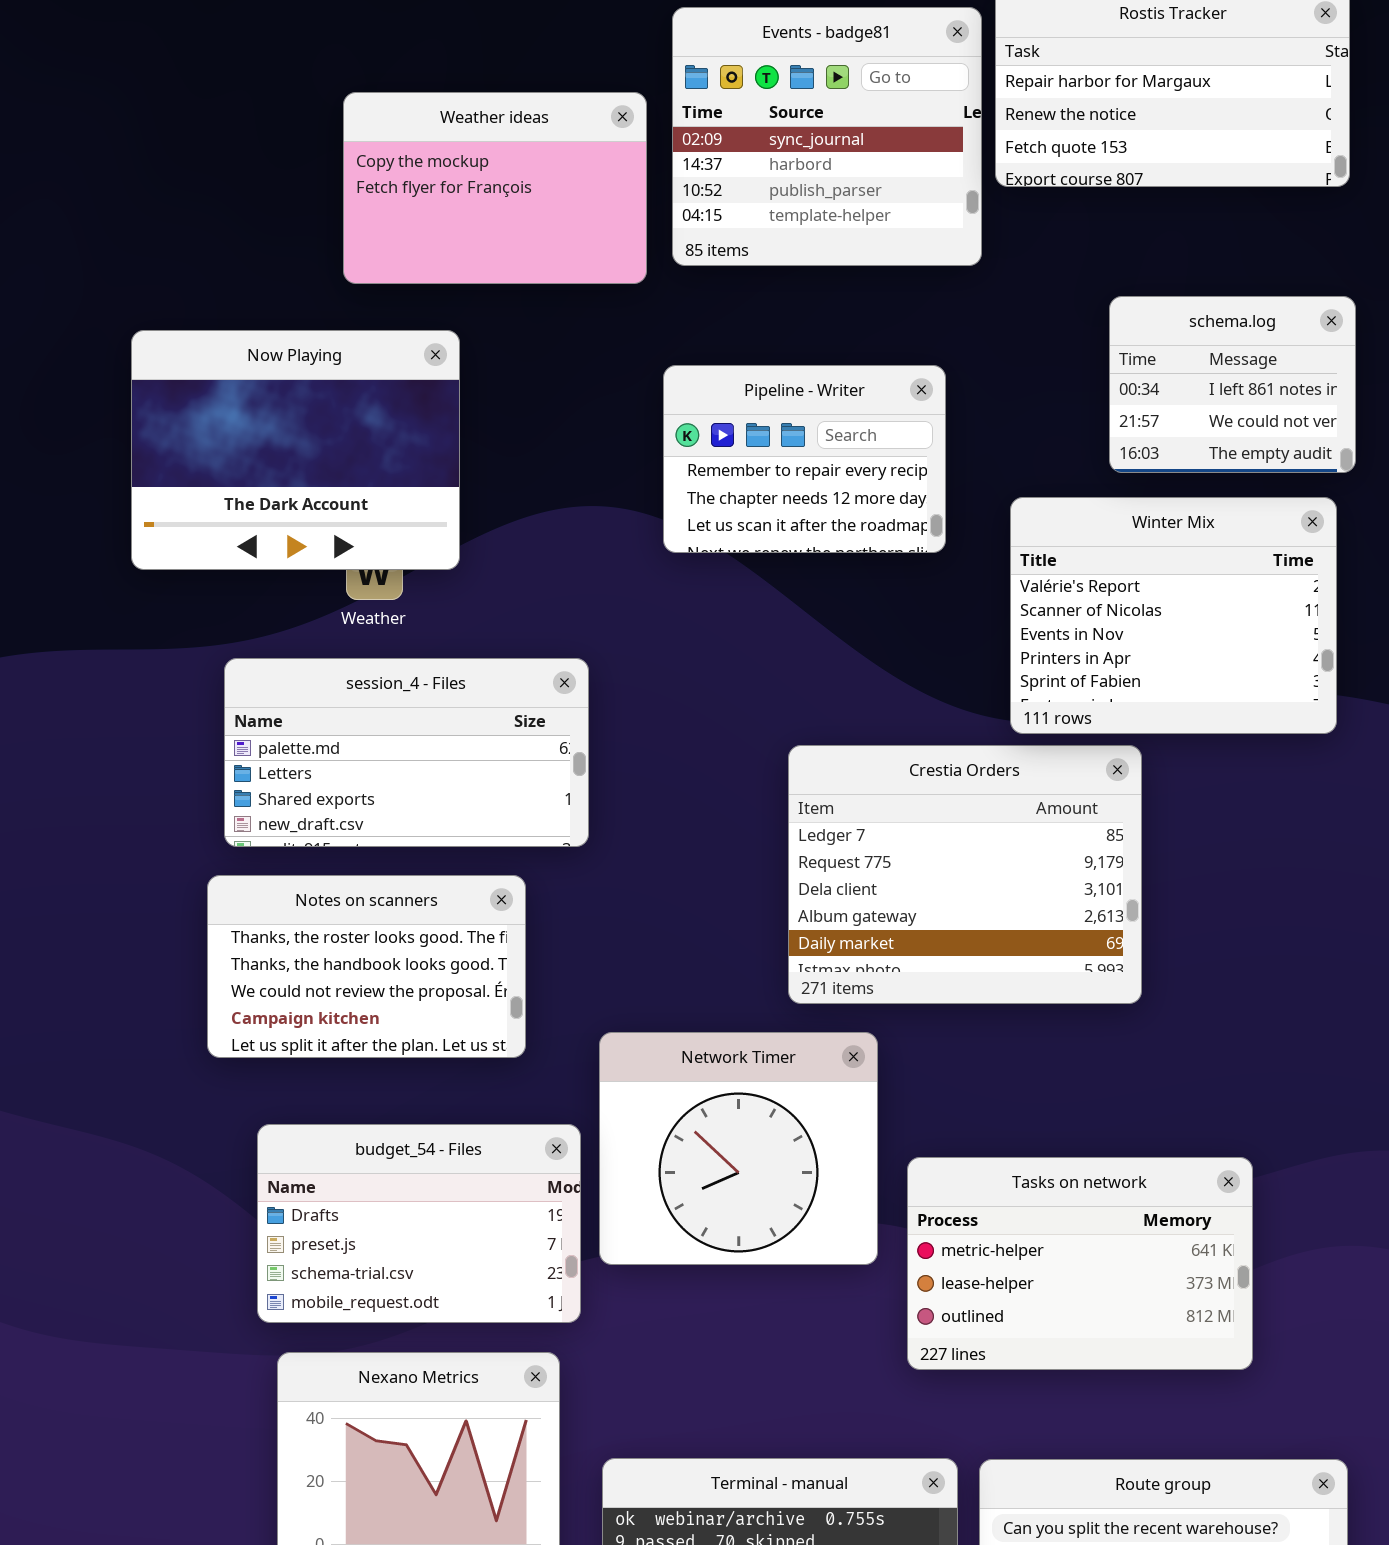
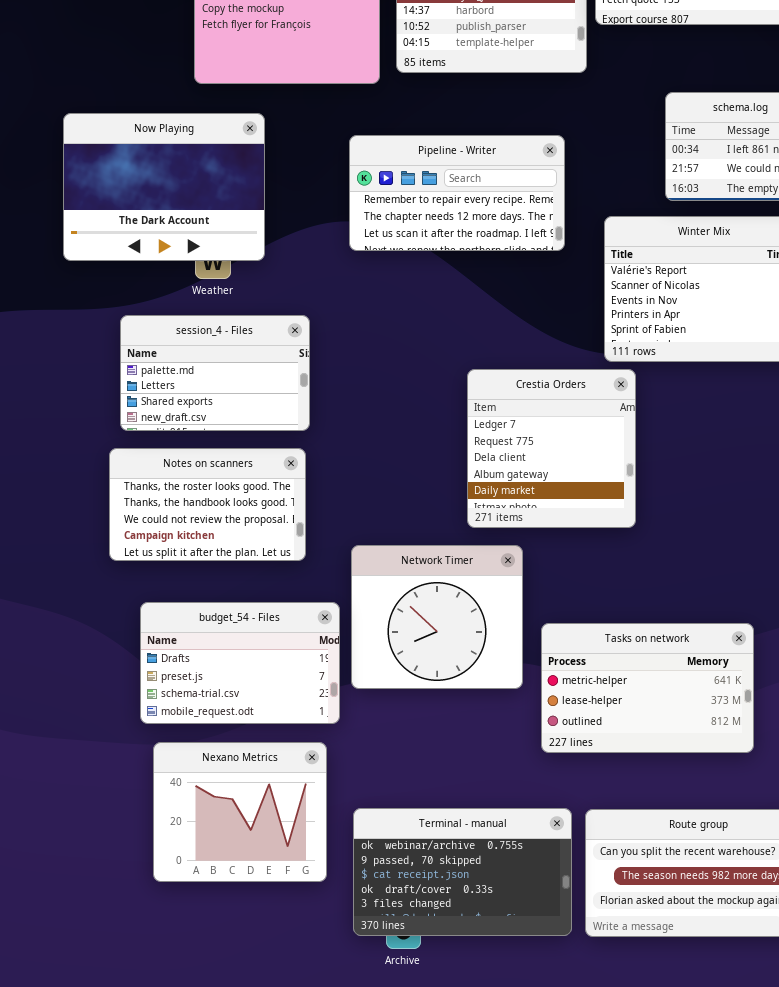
Pipeline - Writer: [663,365,946,553] -> [349,135,565,251], resized
session_4 - Files: [224,658,589,847] -> [120,315,310,431], resized
Crestia Orders: [788,745,1142,1004] -> [467,369,636,528], resized

